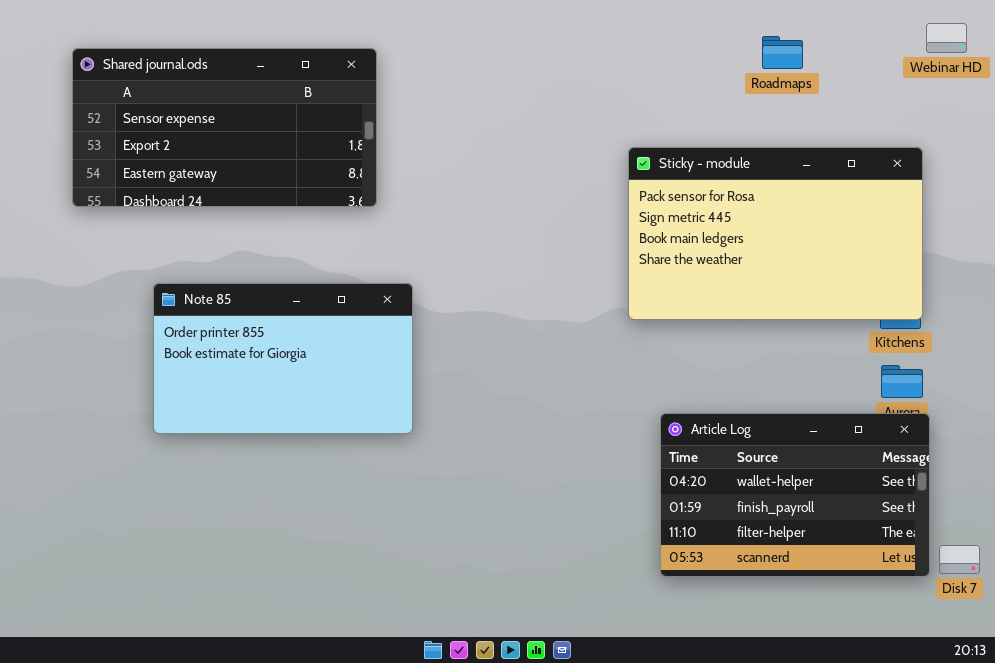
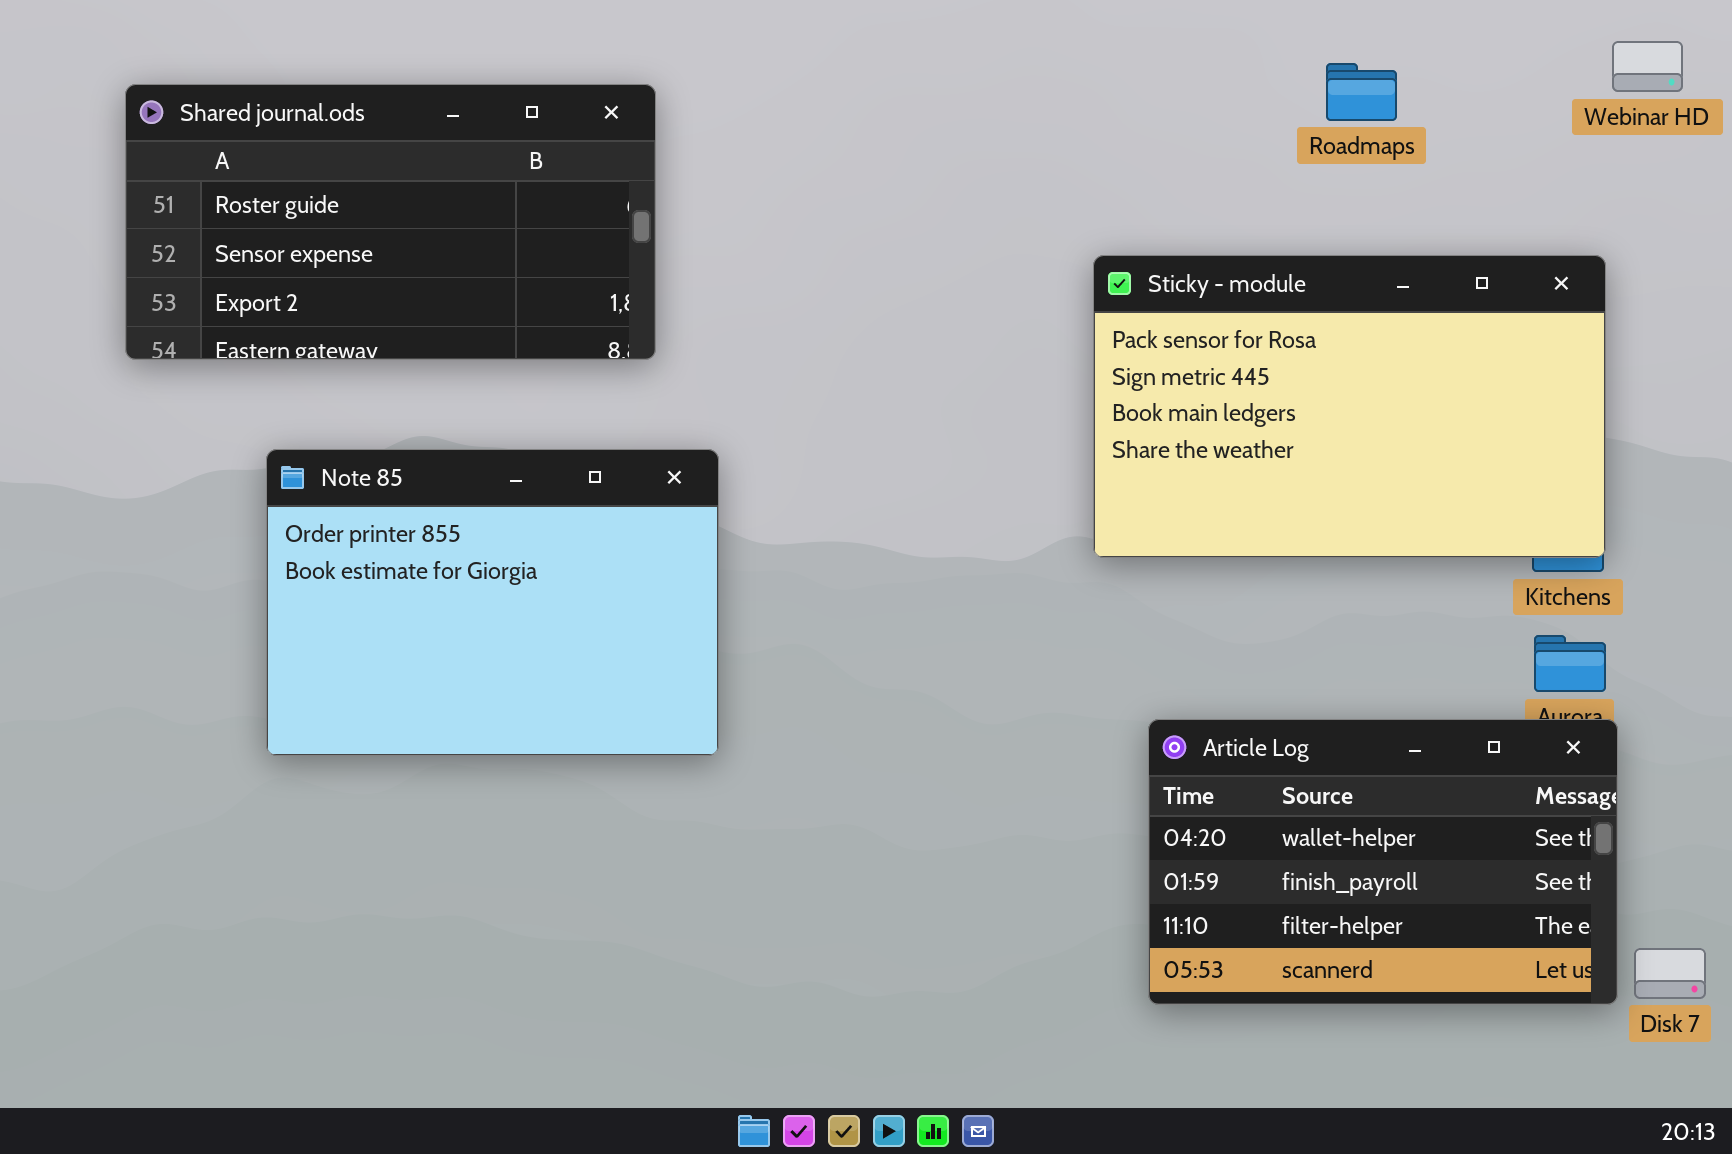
Shared journal.ods: [72,48,377,207] -> [125,84,656,360], scrolled up 1 row
Note 85: [153,283,413,434] -> [266,449,719,756], resized

